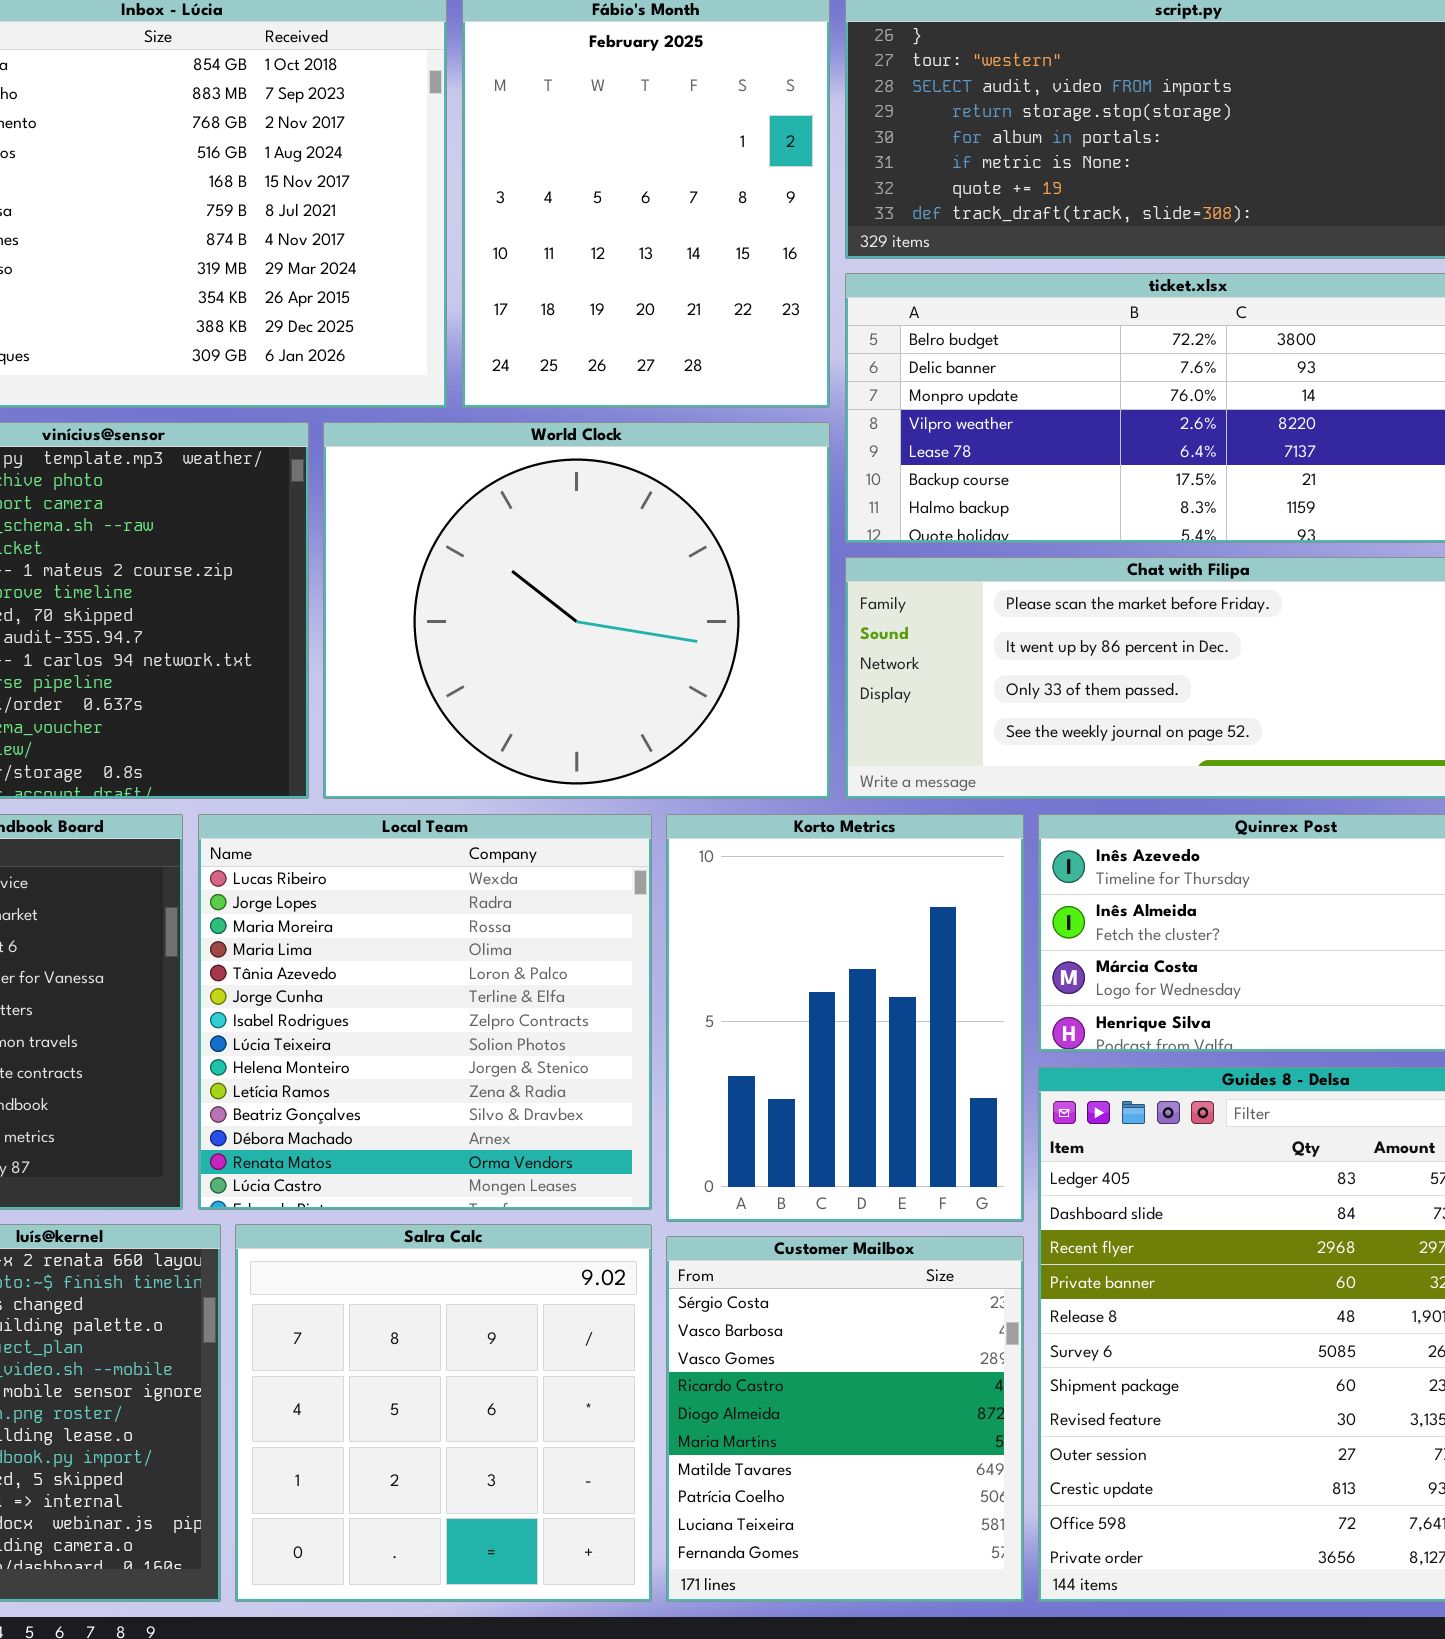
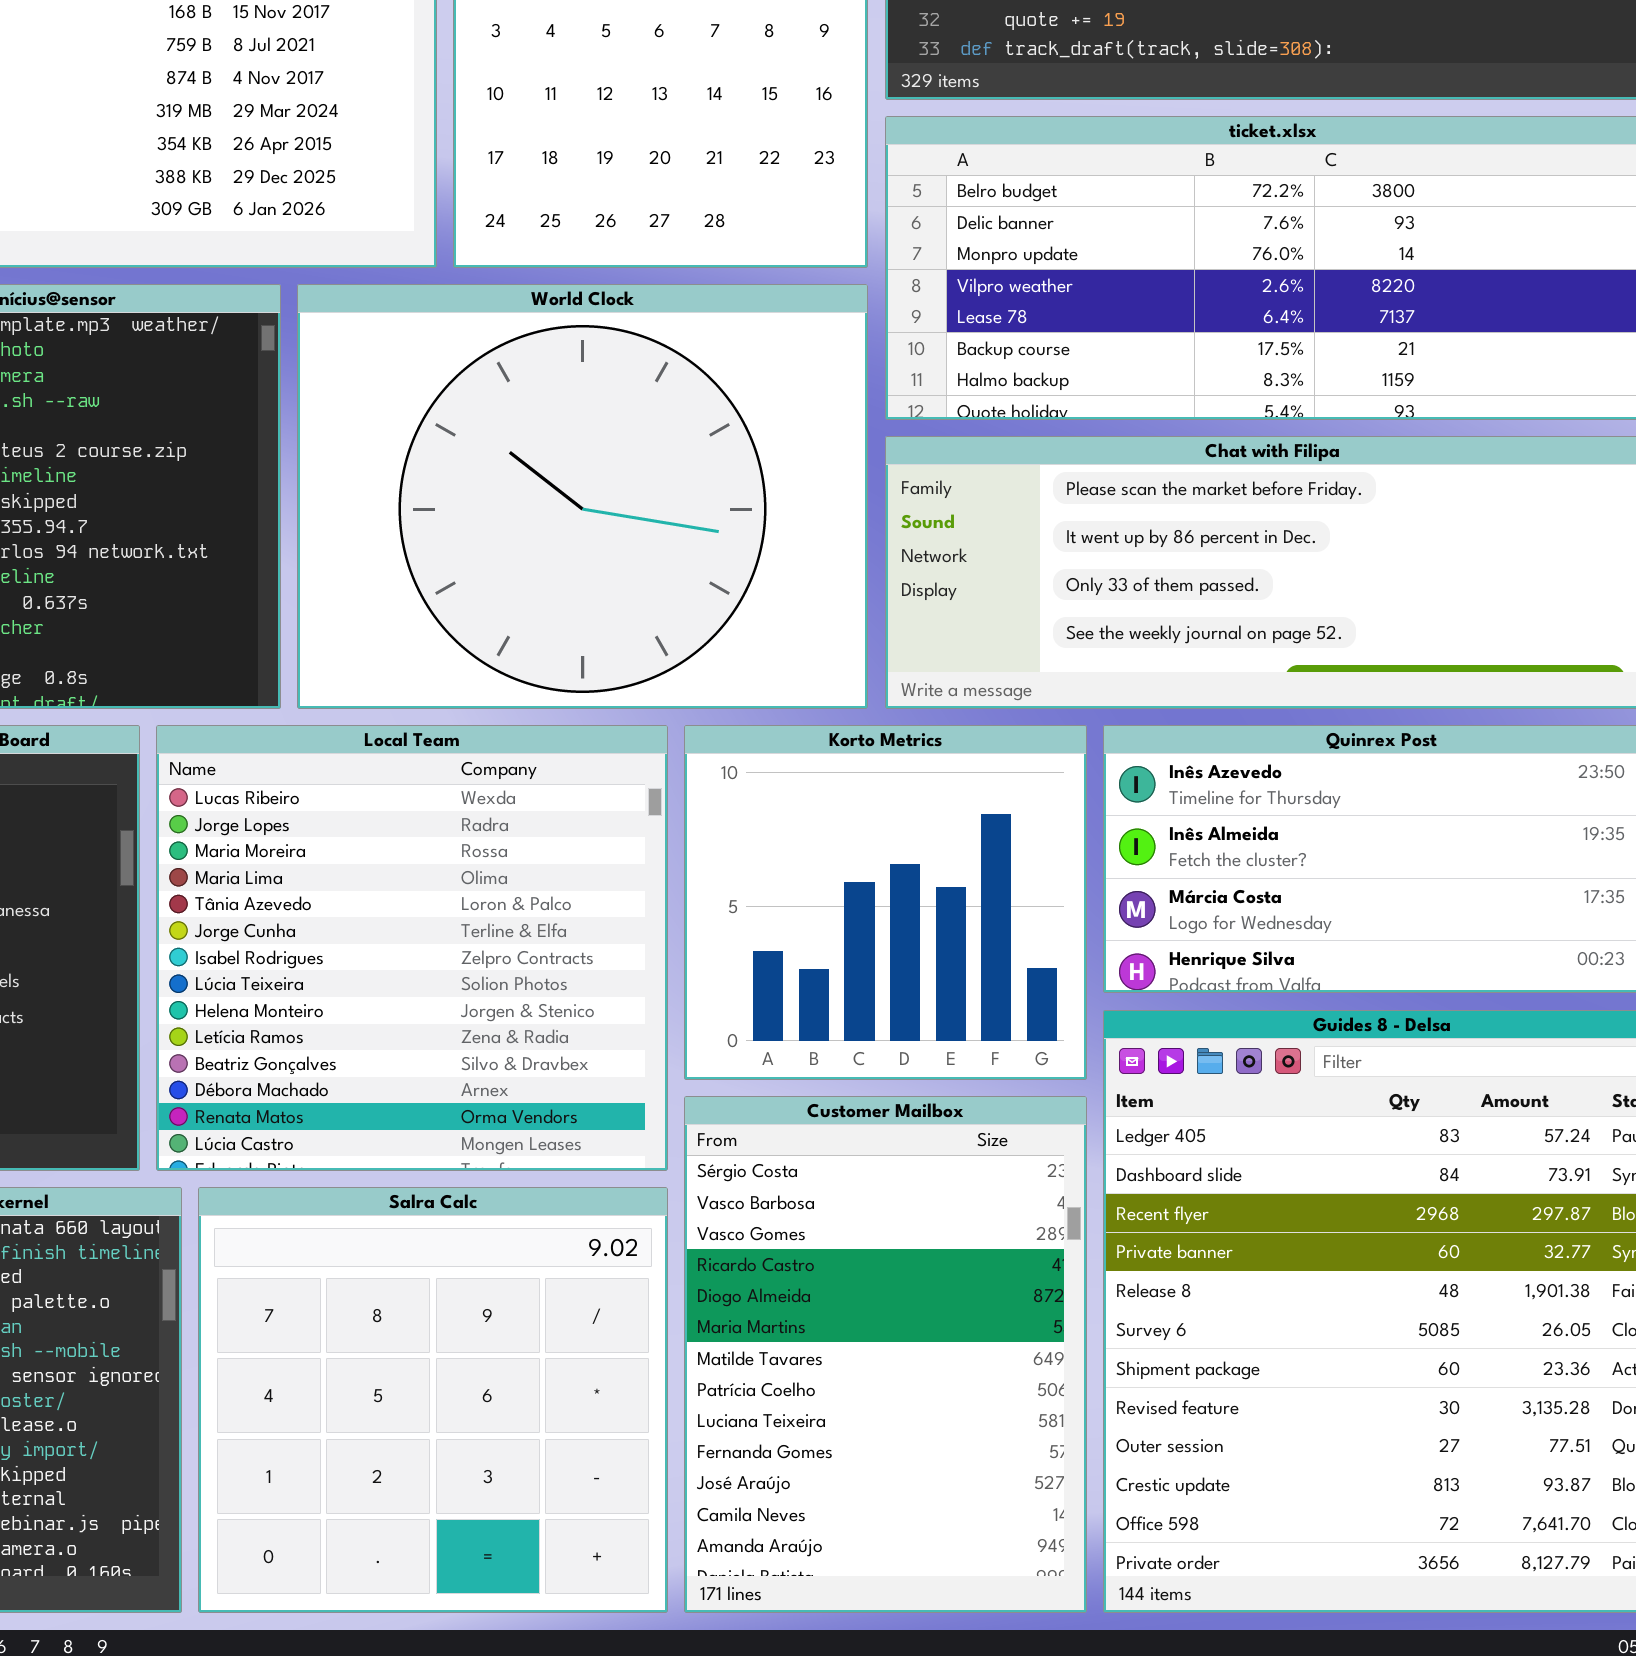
Korto Metrics: [666,814,1024,1222] -> [684,725,1087,1080], resized
Customer Mailbox: [666,1236,1024,1602] -> [684,1096,1087,1613], resized

